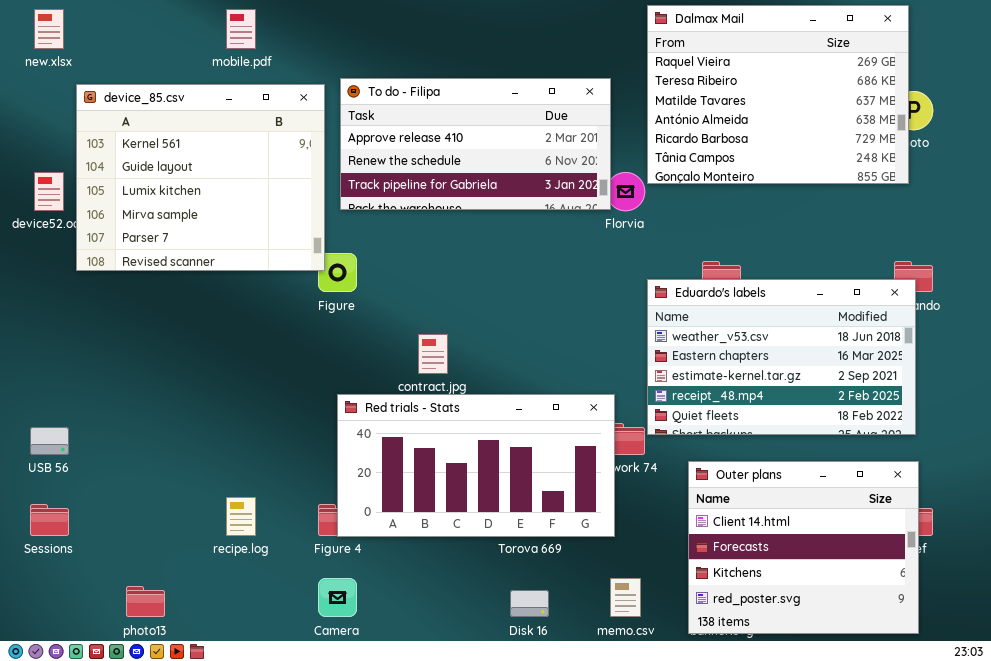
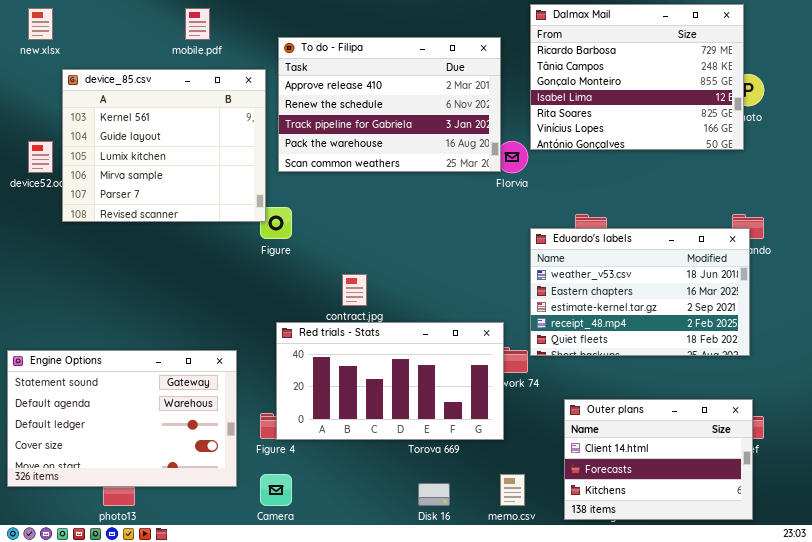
Dalmax Mail: [647,5,909,184] -> [530,4,744,150], scrolled down 4 rows
To do - Filipa: [340,78,611,210] -> [278,37,501,172], resized
Engine Options: none -> [7,350,237,487], opened
Outer plans: [688,461,919,634] -> [564,399,753,520], resized

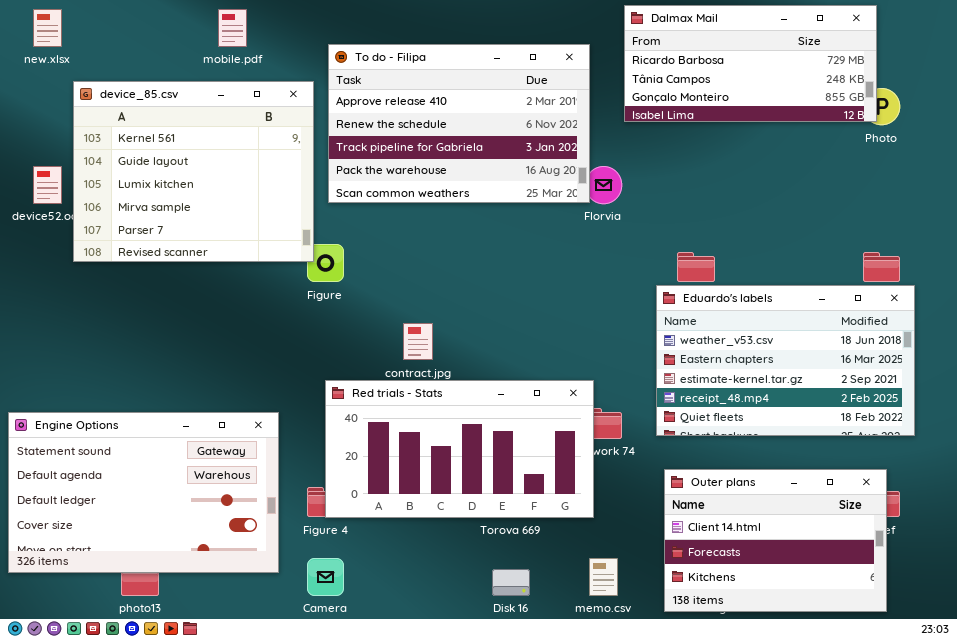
Dalmax Mail: [530,4,744,150] -> [624,5,877,122], resized
Eduardo's labels: [530,228,750,356] -> [656,285,915,436], moved

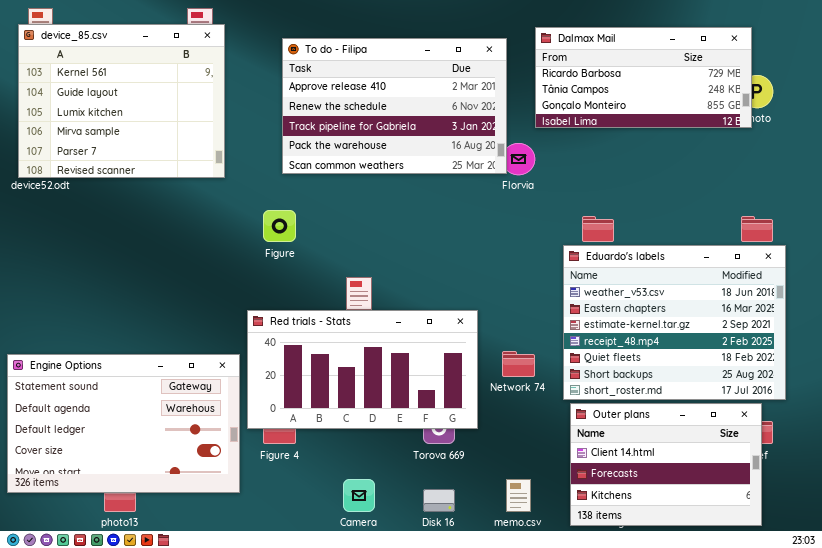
Dalmax Mail: [624,5,877,122] -> [535,27,752,128], moved
device_85.csv: [73,81,314,262] -> [18,24,225,178], moved
Eduardo's labels: [656,285,915,436] -> [563,245,786,400], resized
Red trials - Stats: [325,380,594,518] -> [247,310,478,429], moved
Camera: [307,558,344,596] -> [343,479,375,512], moved

